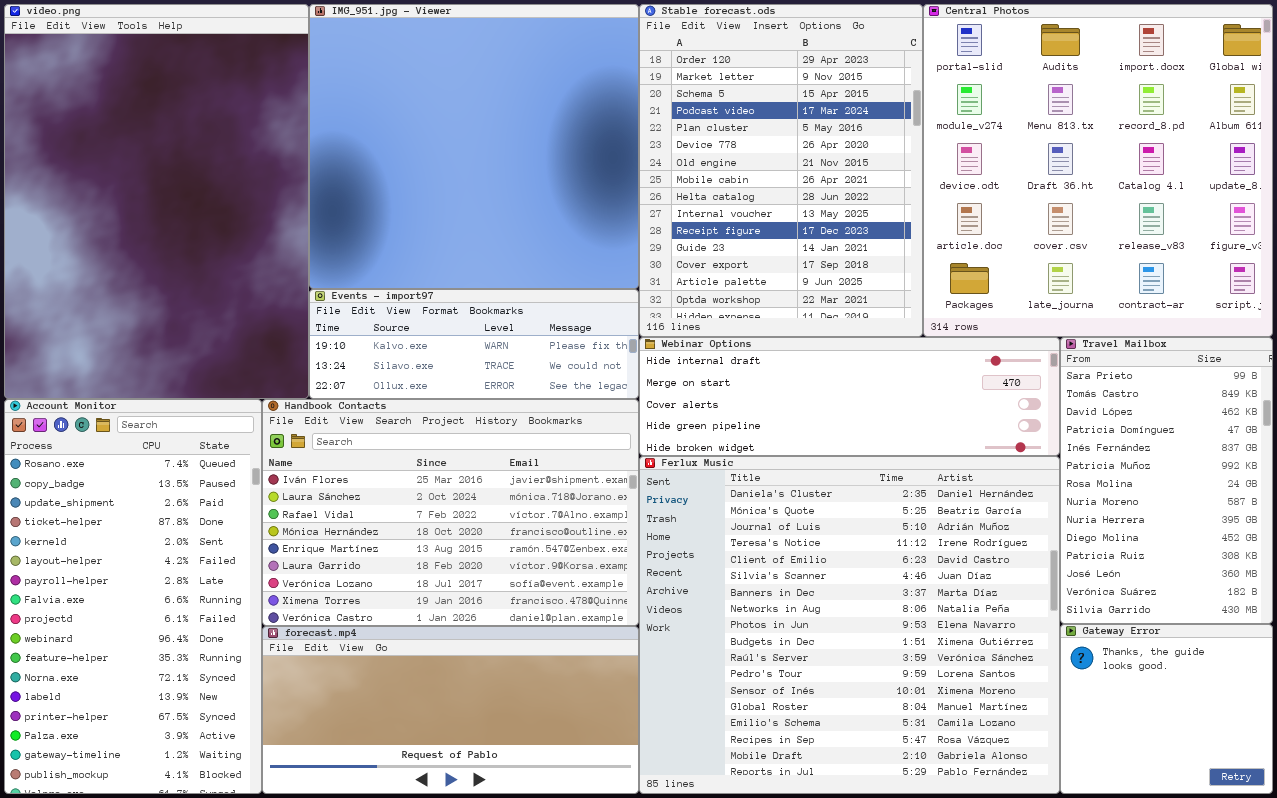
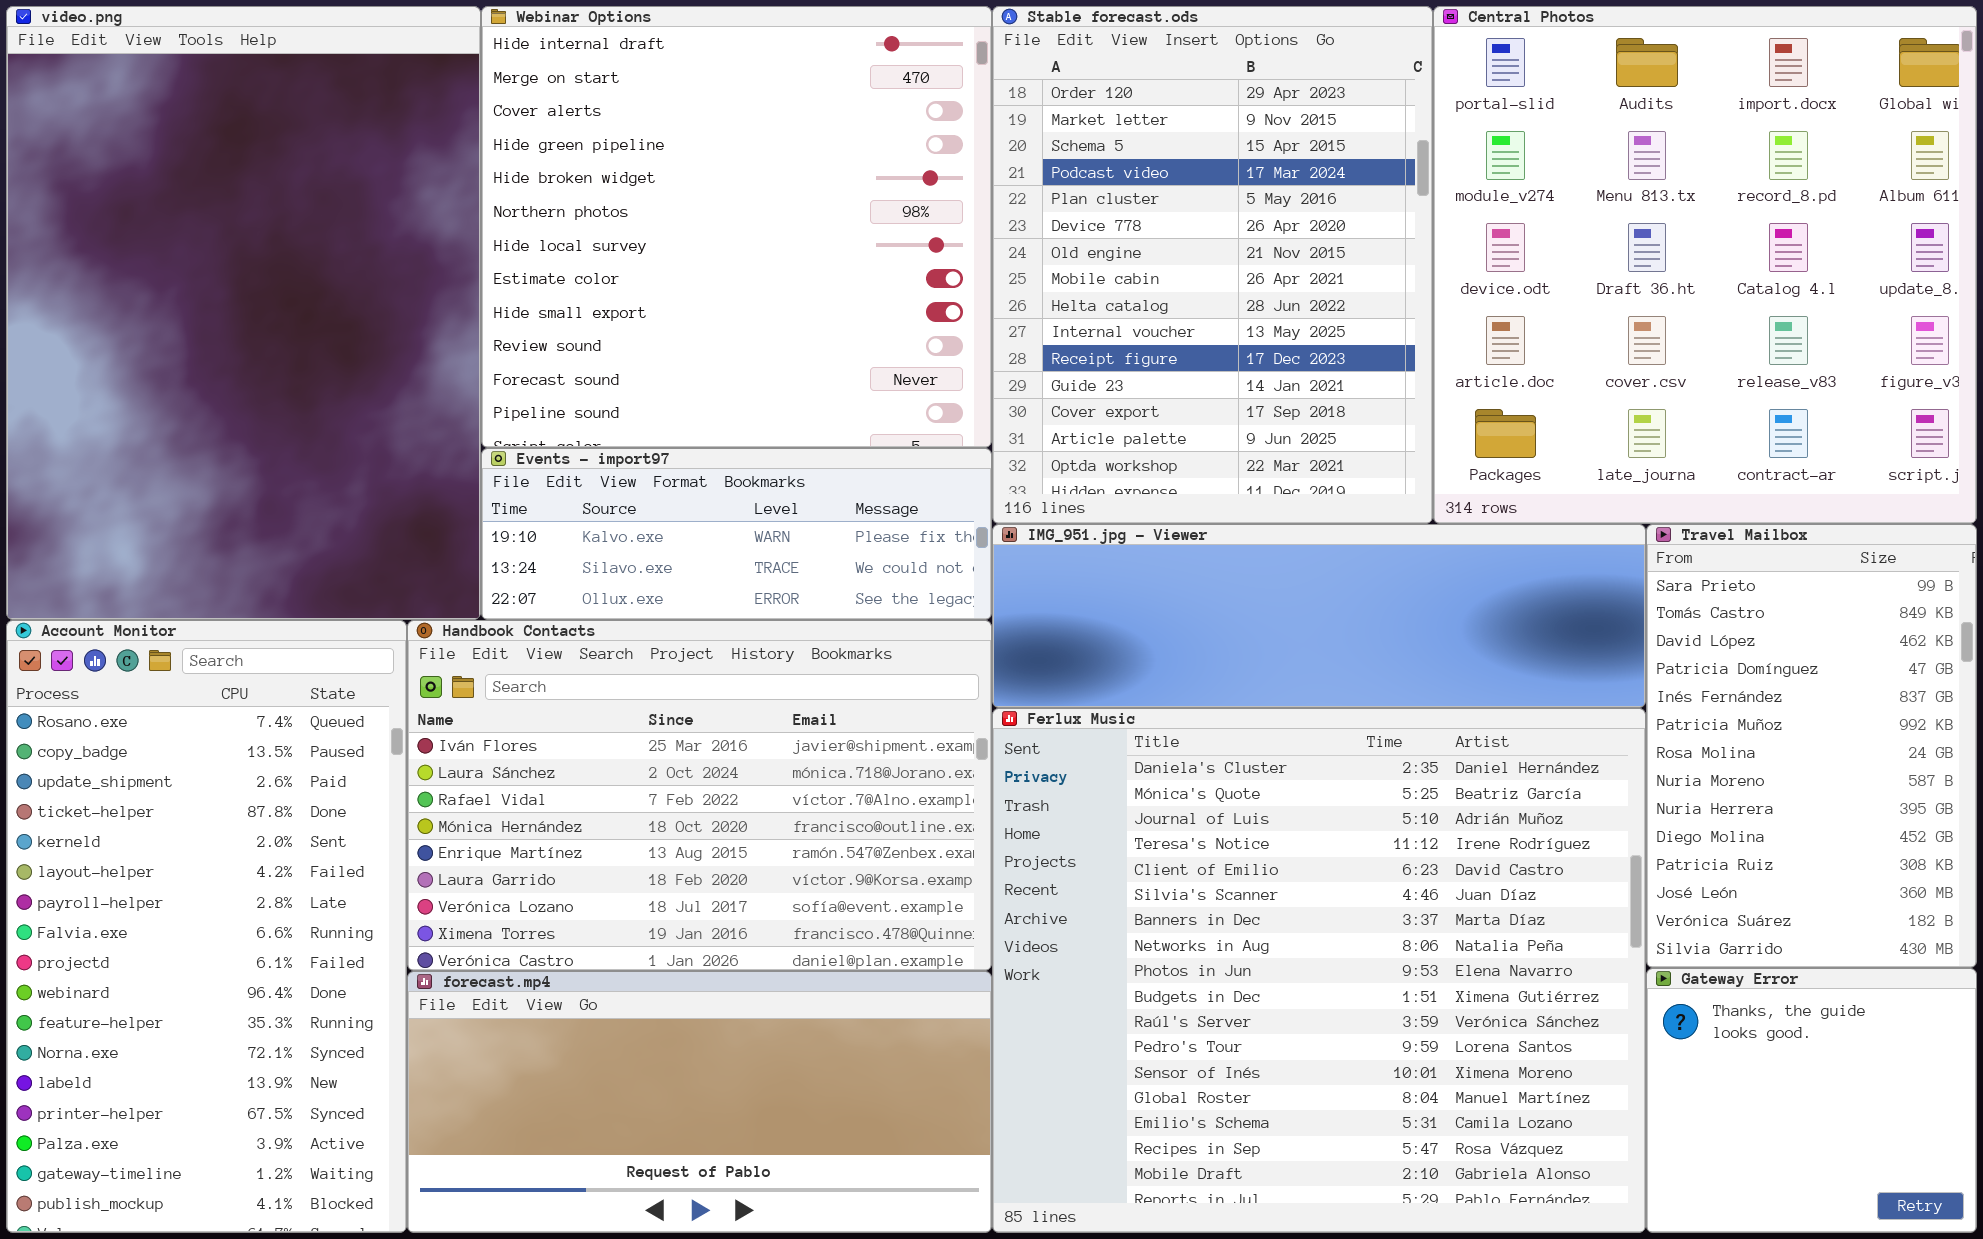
IMG_951.jpg - Viewer: [309,4,639,289] -> [992,524,1646,708], moved, resized
Webinar Options: [639,337,1060,456] -> [481,6,992,448], moved, resized

